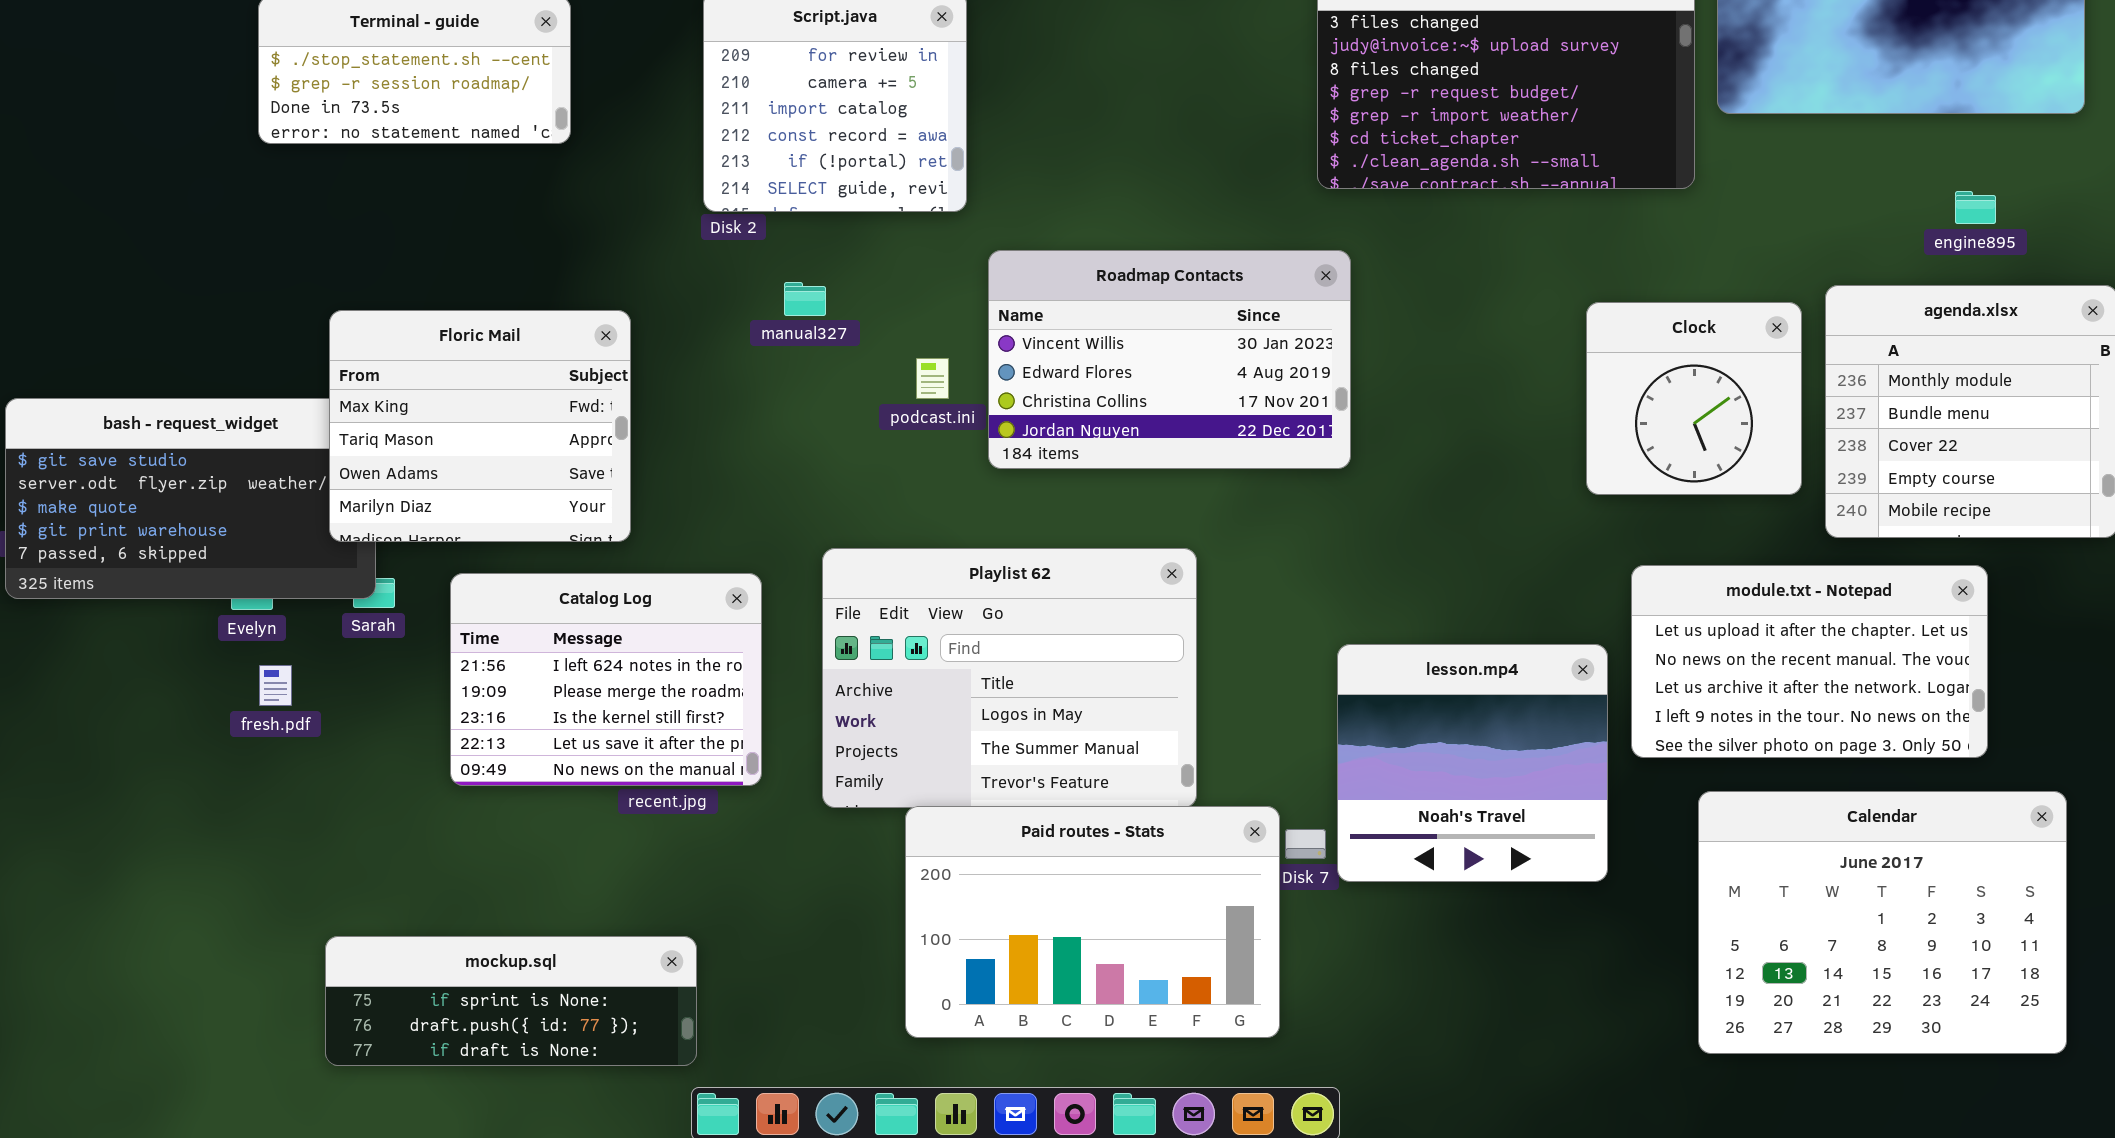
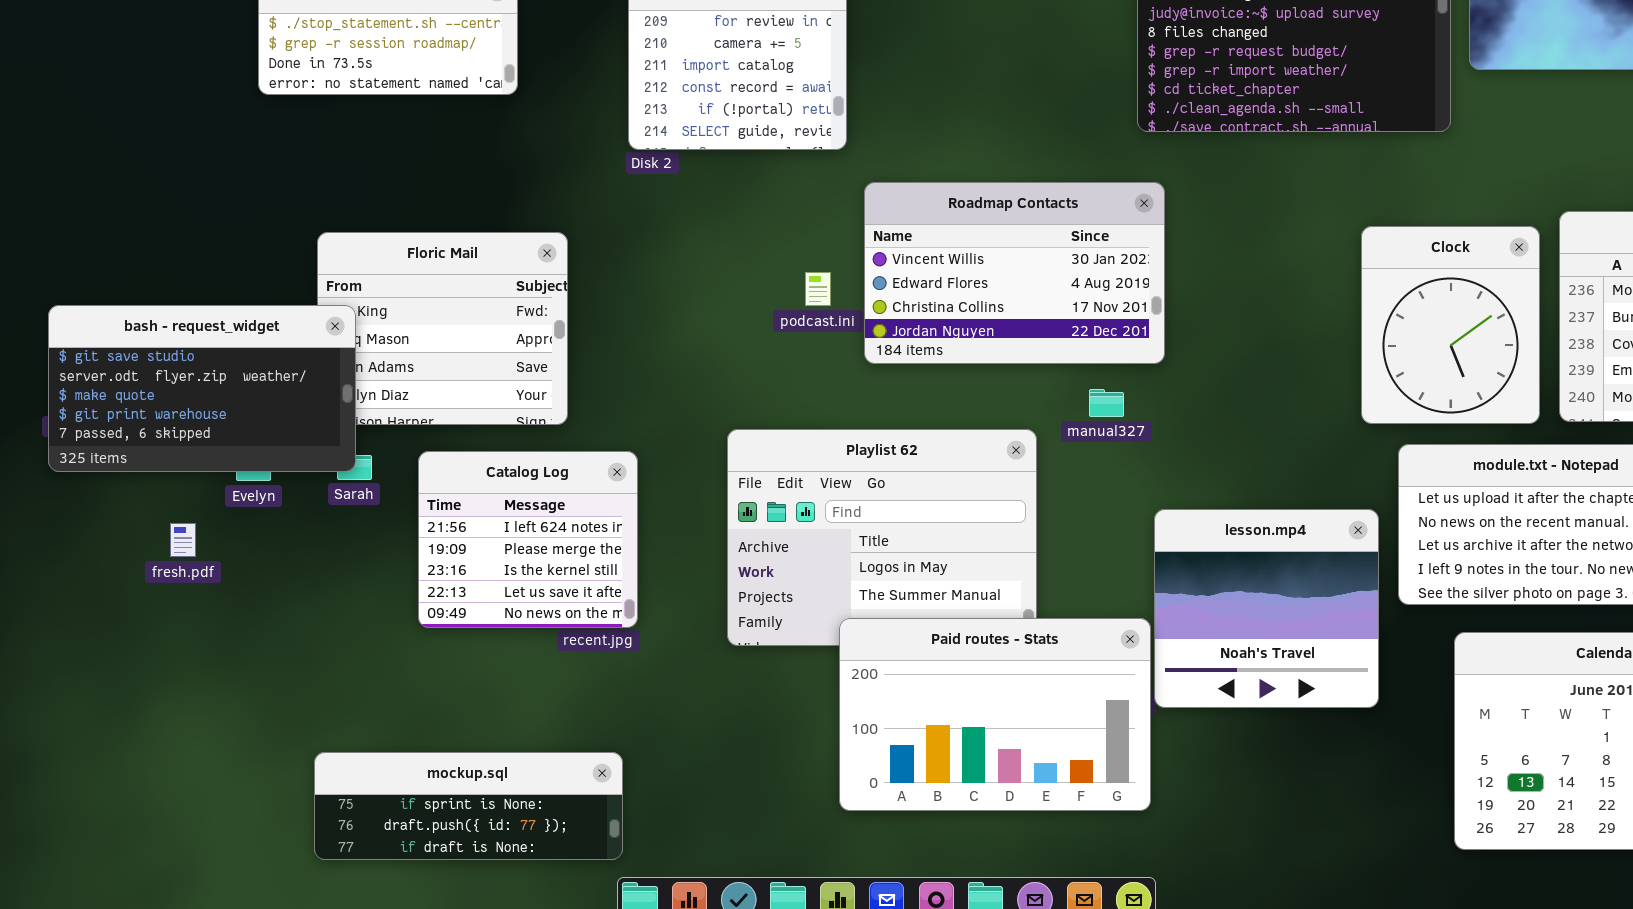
manual327: [784,282,826,316] -> [1089,389,1124,417], moved
Clock: [1586,302,1802,495] -> [1361,226,1540,424], resized
bash - request_widget: [5,398,376,599] -> [48,305,356,472], raised
Catalog Log: [450,573,762,786] -> [418,451,638,628], resized
fresh.pdf: [259,665,292,706] -> [170,523,196,557], moved
Paid routes - Stats: [905,806,1280,1038] -> [839,618,1151,811], moved

